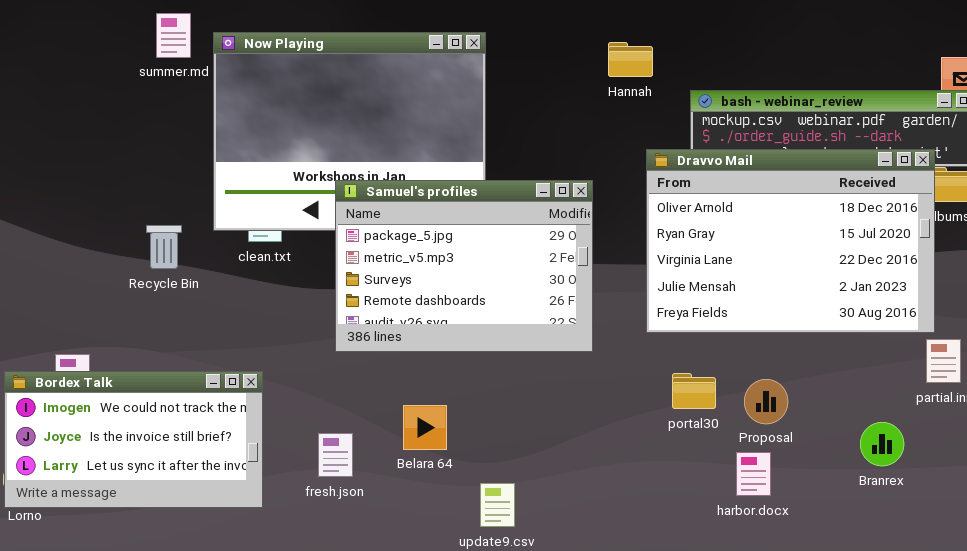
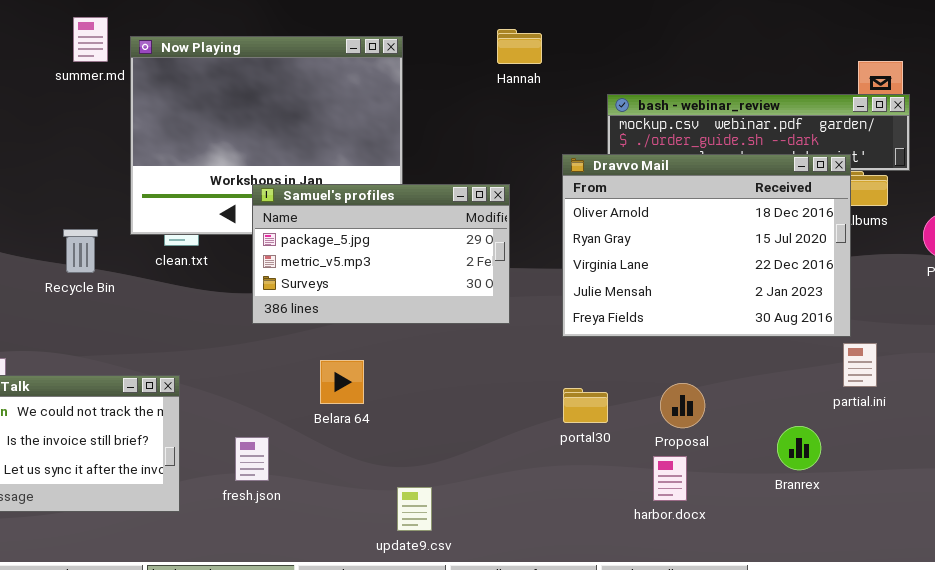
Hannah: [608,42,653,77] -> [497,29,542,64], moved
Samuel's profiles: [335,180,593,352] -> [252,184,510,324], resized
portal30: [672,373,716,409] -> [563,388,608,423], moved
Belara 64: [403,405,447,450] -> [320,360,364,404], moved

